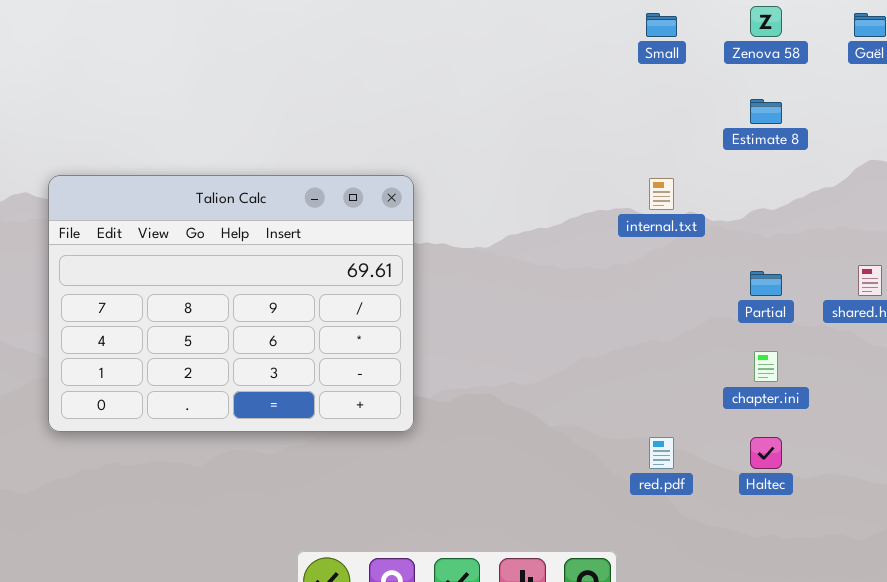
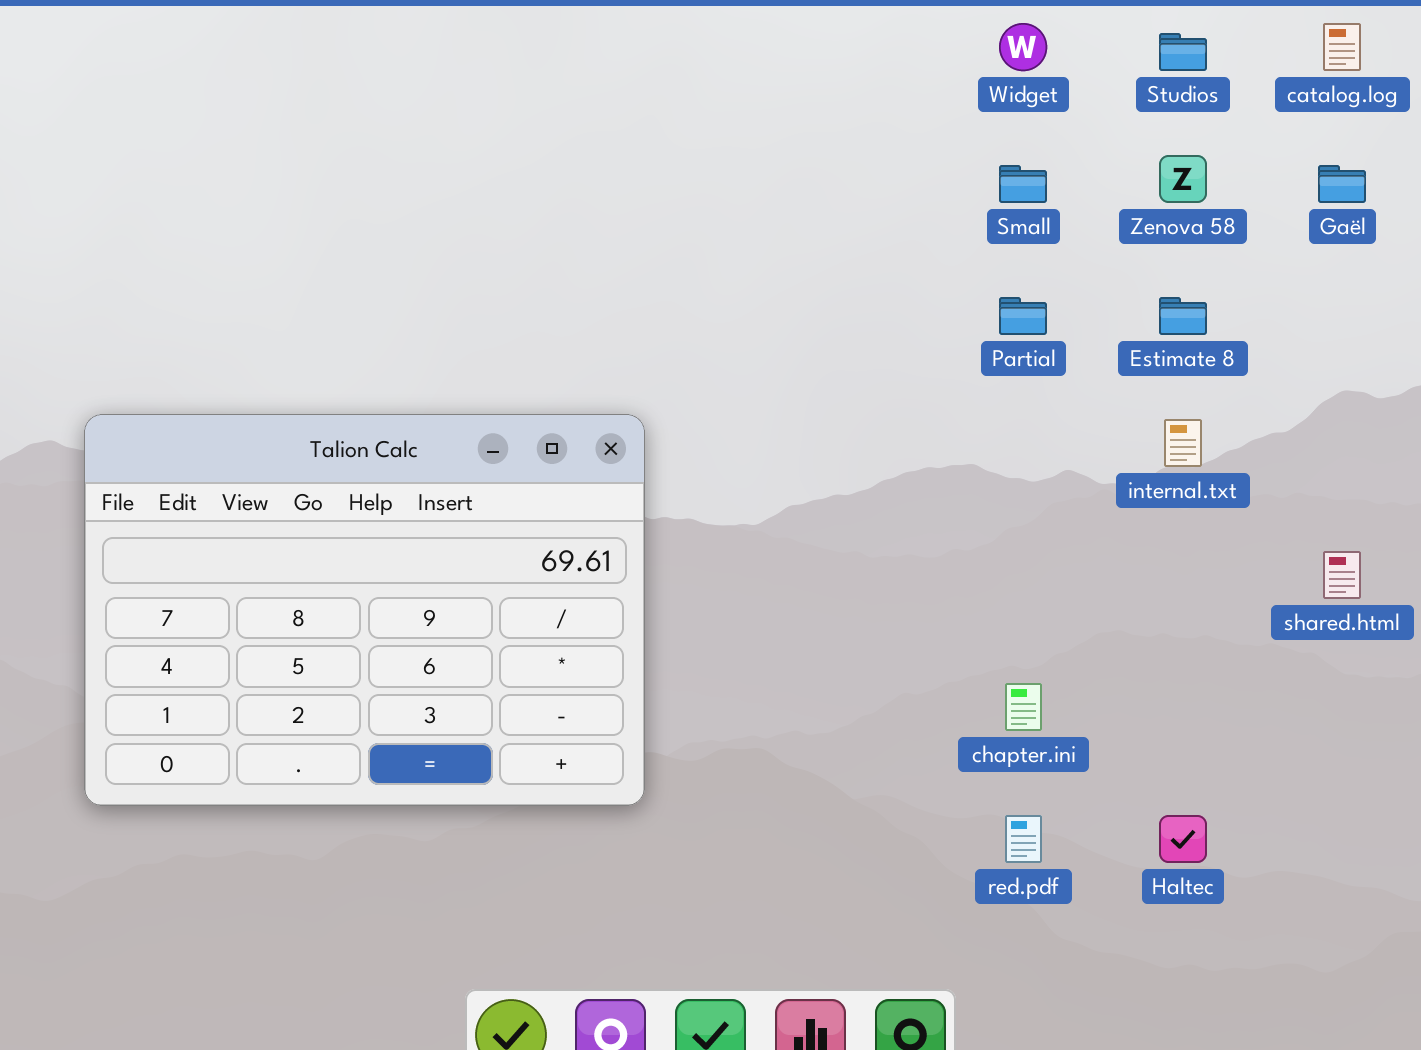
internal.txt: [649,178,674,210] -> [1164,419,1202,467], moved
Partial: [750,271,782,296] -> [999,297,1047,335], moved
chapter.ini: [754,351,778,382] -> [1005,683,1042,731], moved

